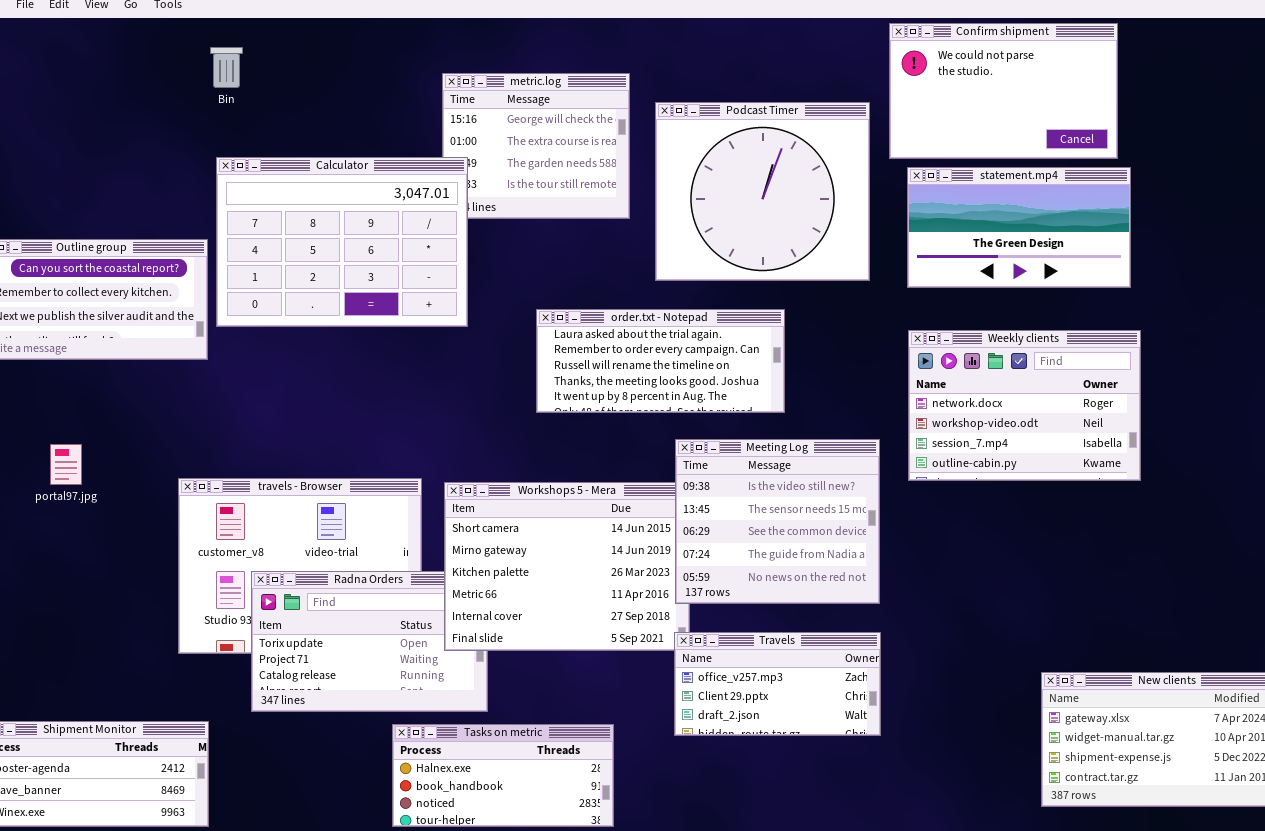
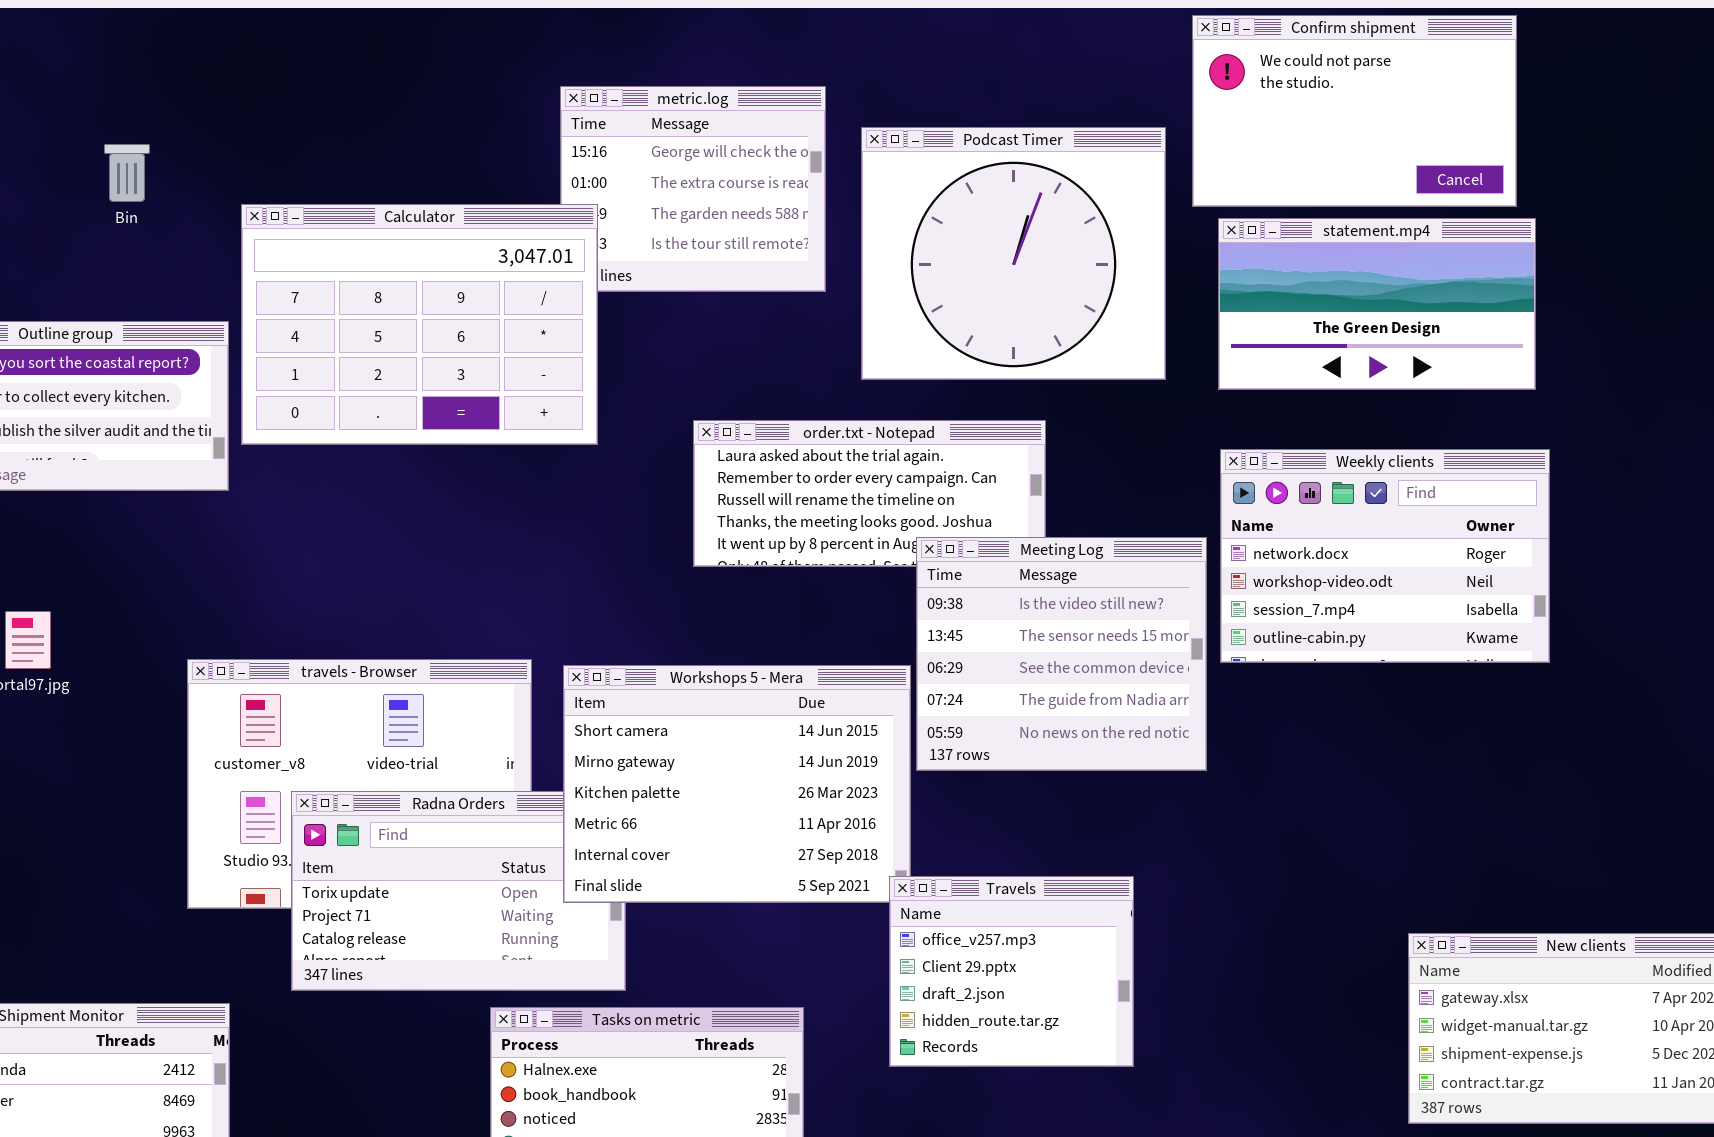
Bin: [210,47,243,88] -> [104,144,150,202], moved
Meeting Log: [675,439,880,604] -> [916,537,1207,771], moved
Travels: [674,632,881,736] -> [889,876,1134,1067], resized

